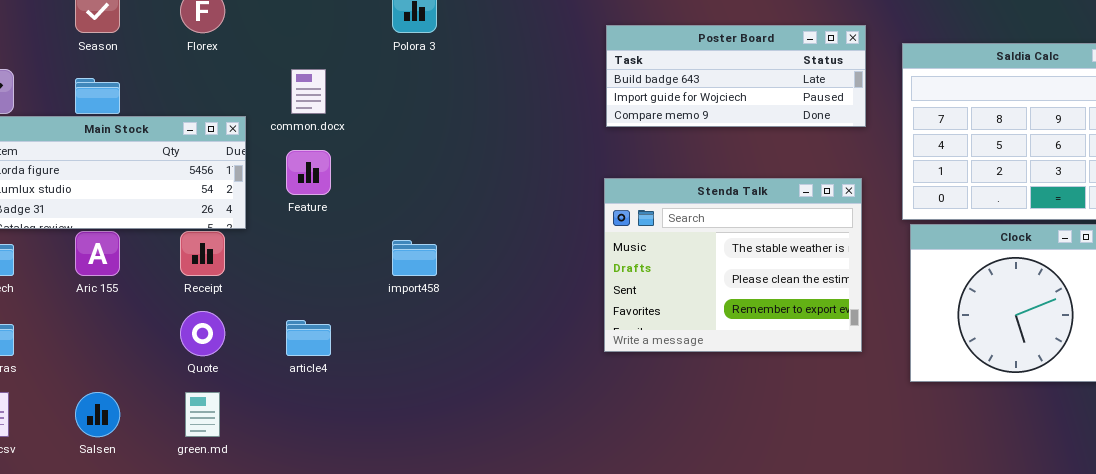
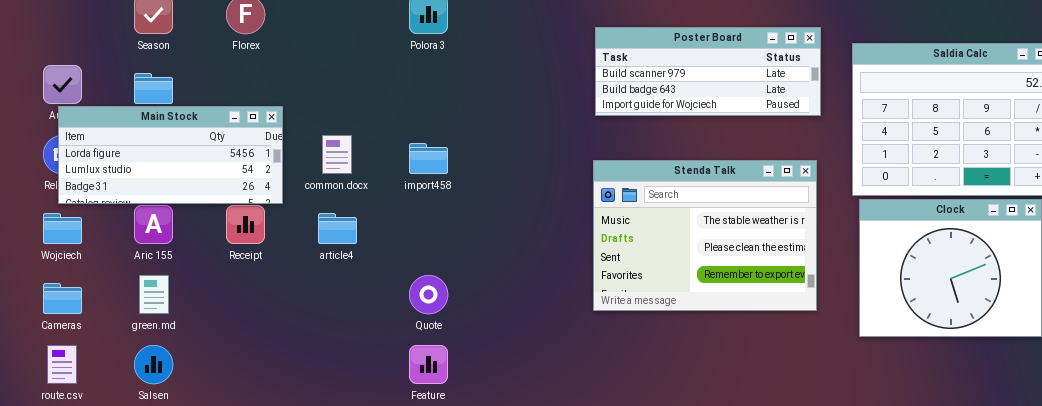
Poster Board: [606,25,866,127] -> [595,27,821,116], scrolled up 1 row
common.docx: [291,69,326,114] -> [322,135,352,174], moved
Feature: [286,150,331,195] -> [409,345,448,384], moved
import458: [392,240,437,276] -> [409,143,448,174], moved
Quote: [180,311,225,356] -> [409,275,448,314], moved
article4: [286,320,331,356] -> [318,213,357,244], moved
green.md: [185,392,220,437] -> [139,275,169,314], moved

